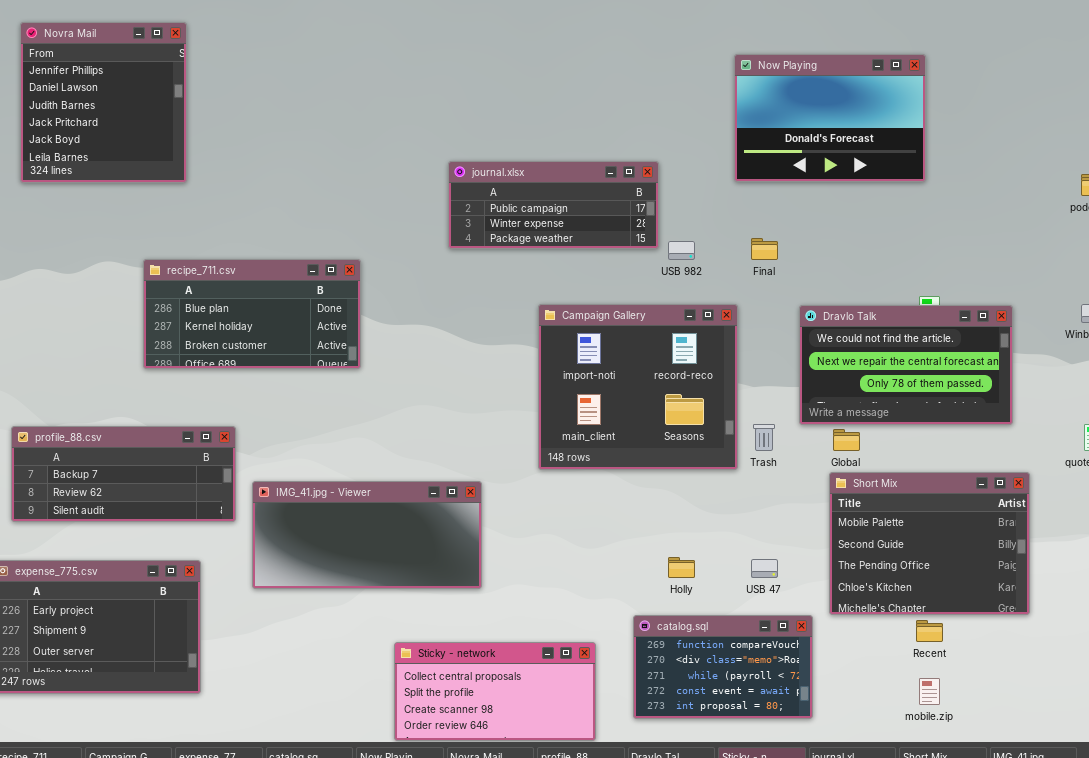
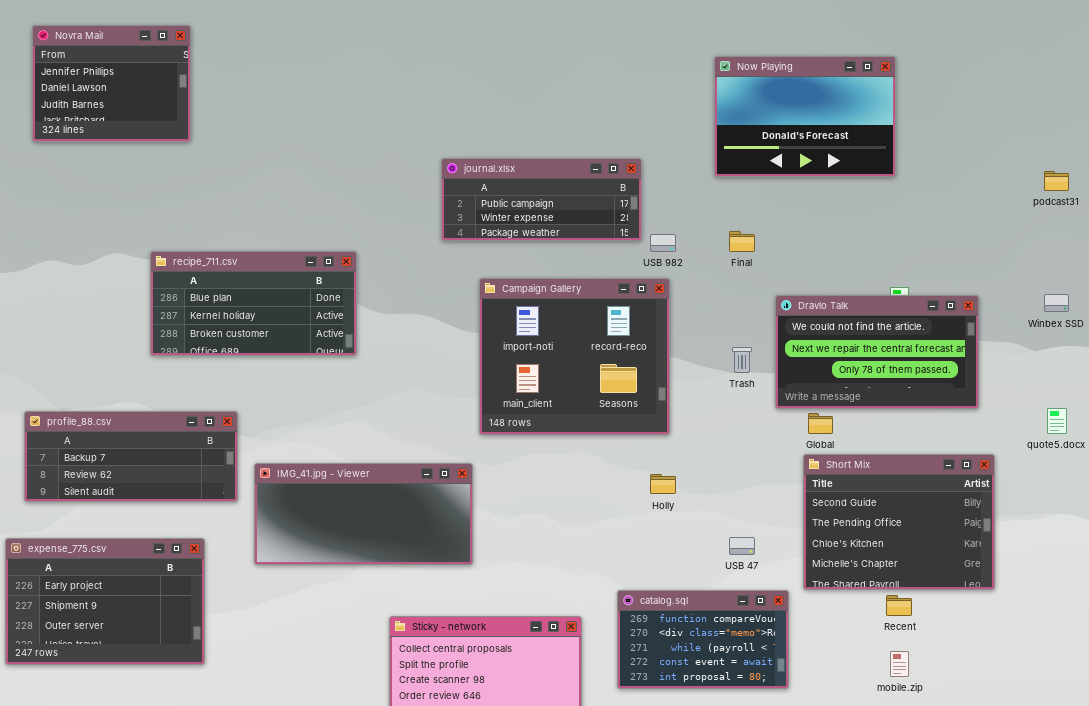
Novra Mail: [20,22,187,183] -> [32,25,191,142], resized
Campaign Gallery: [538,304,738,470] -> [479,278,670,435], moved
Trash: [753,424,775,451] -> [732,347,752,373], moved
Short Mix: [829,472,1030,615] -> [803,454,995,590], scrolled down 1 row
Holly: [668,557,695,578] -> [650,474,676,494], moved

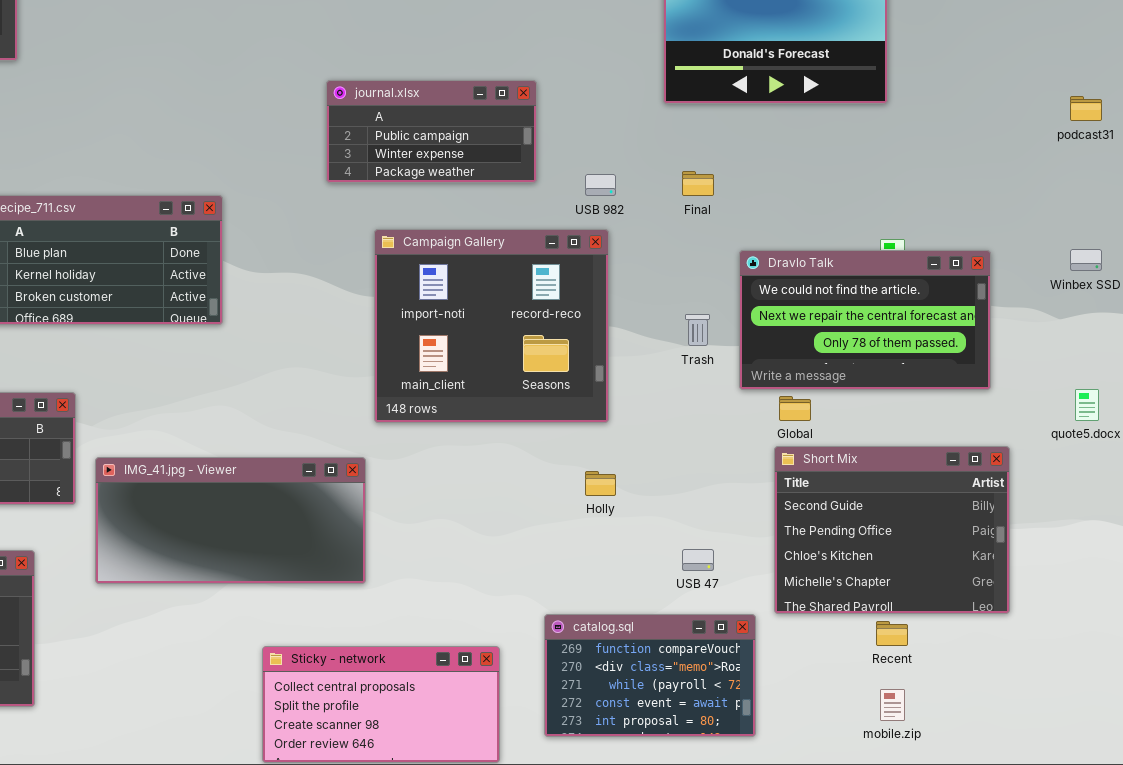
journal.xlsx: [441,158,642,241] -> [326,80,537,183], resized

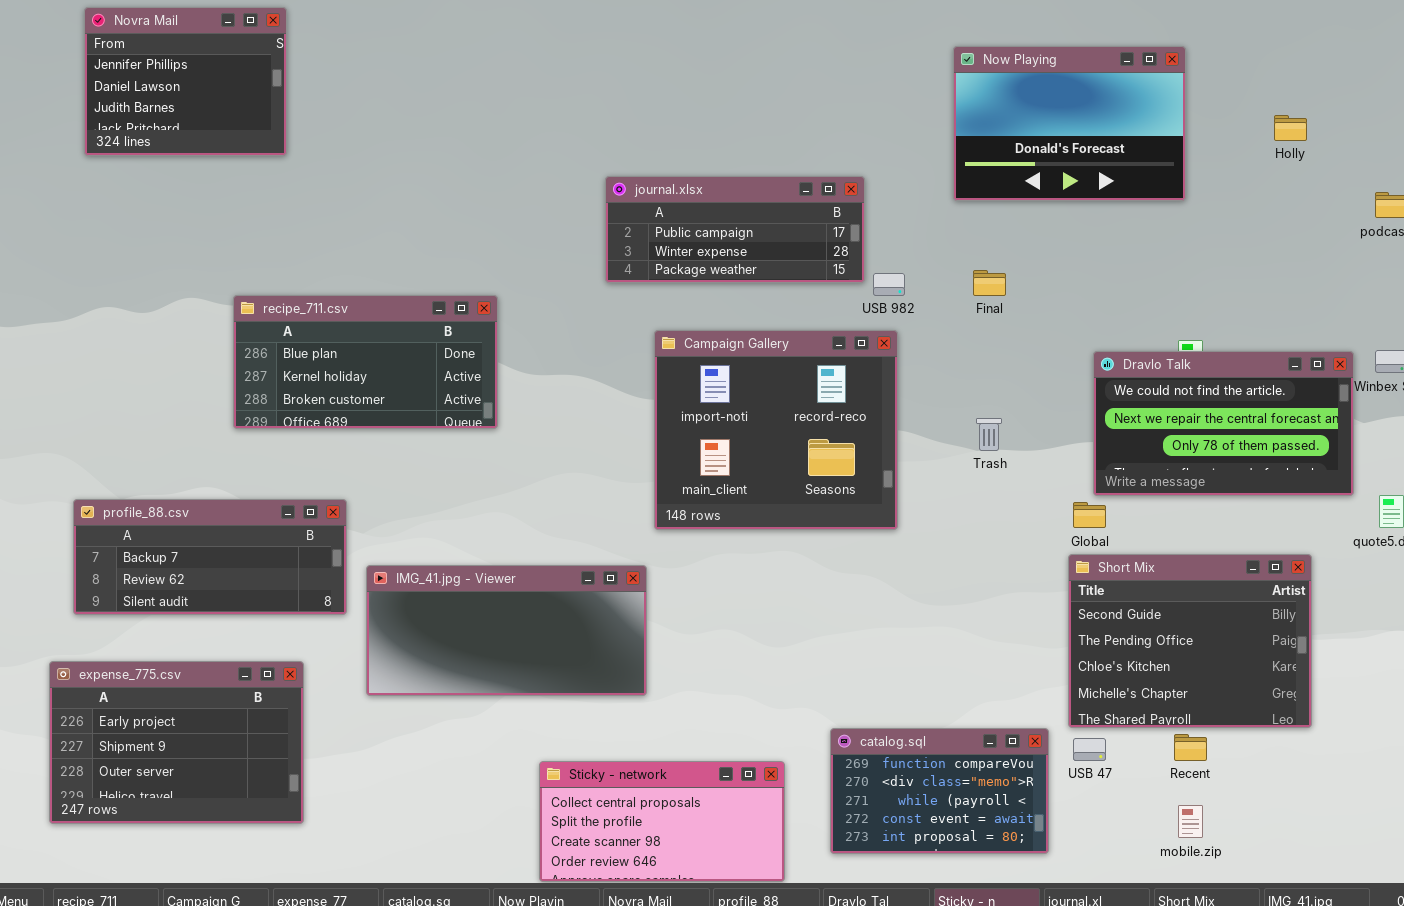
journal.xlsx: [326,80,537,183] -> [605,176,865,283], resized
Dravlo Talk: [739,250,991,390] -> [1093,351,1354,496], moved
Holly: [585,471,616,496] -> [1274,115,1307,141], moved
USB 47: [682,549,714,571] -> [1073,738,1106,761], moved

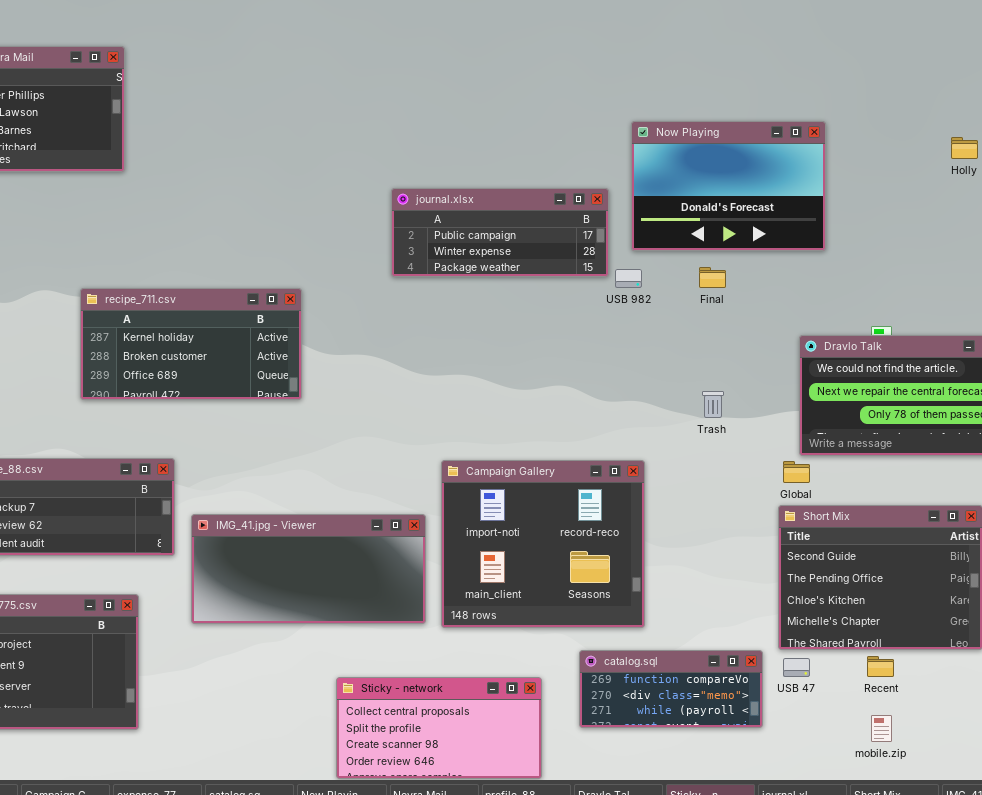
Now Playing: [953,46,1186,201] -> [631,121,826,251], moved
recipe_711.csv: [233,295,498,429] -> [80,288,302,400], scrolled down 1 row
Campaign Gallery: [654,330,898,530] -> [441,460,645,628], moved
catalog.sql: [830,728,1049,854] -> [579,650,763,728], resized

